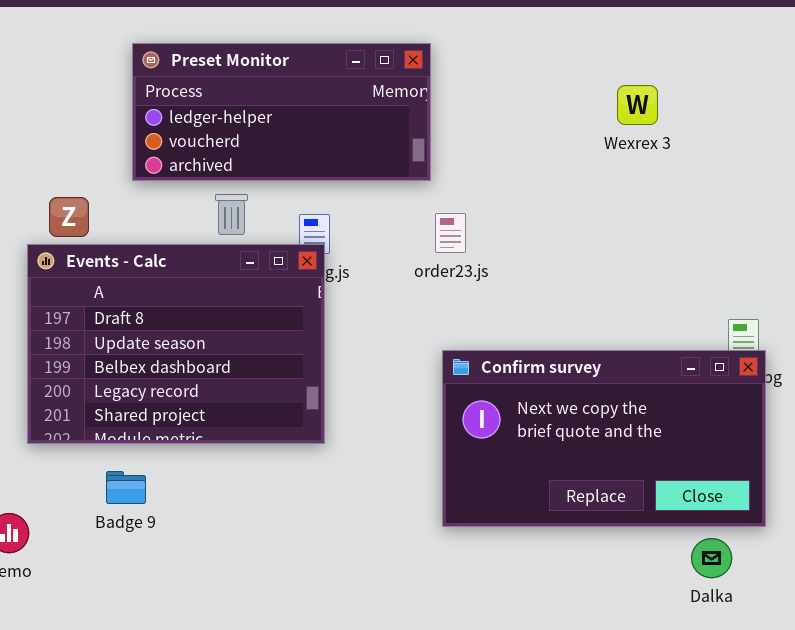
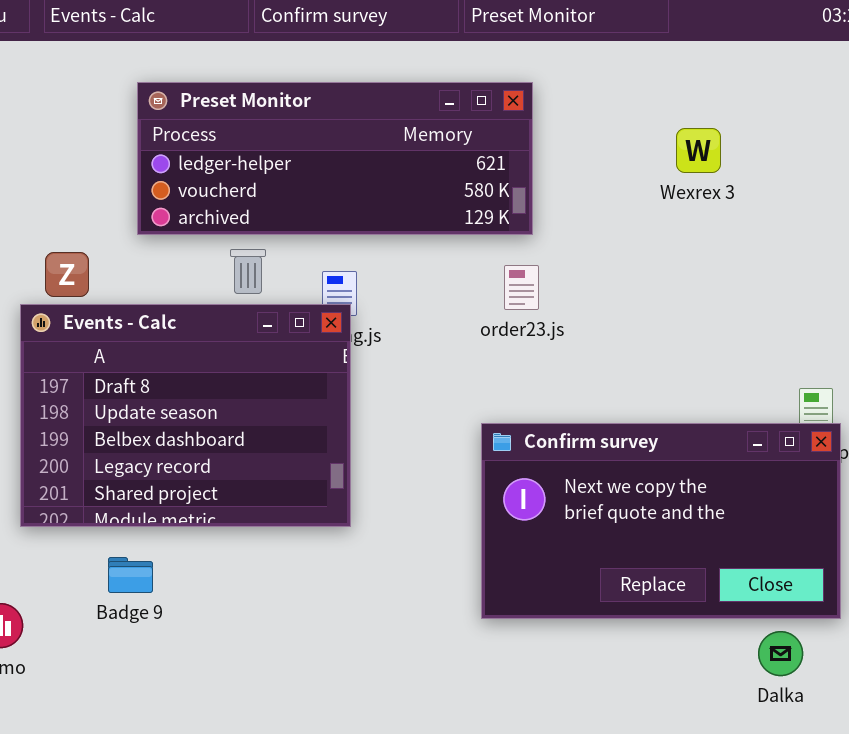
Preset Monitor: [132,43,431,181] -> [137,82,533,235], resized
order23.js: [435,213,466,253] -> [504,265,539,310], moved

